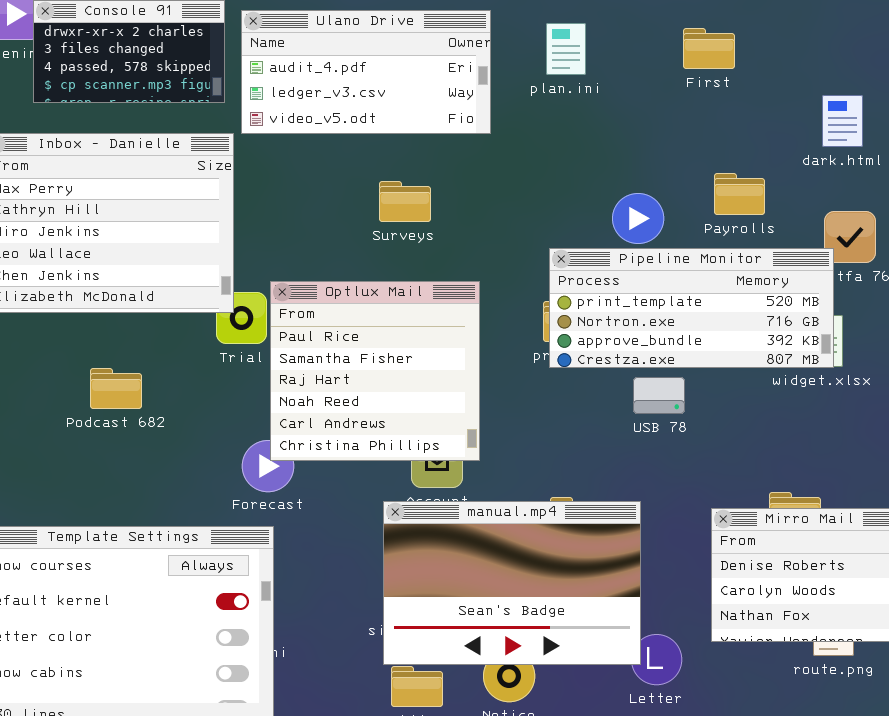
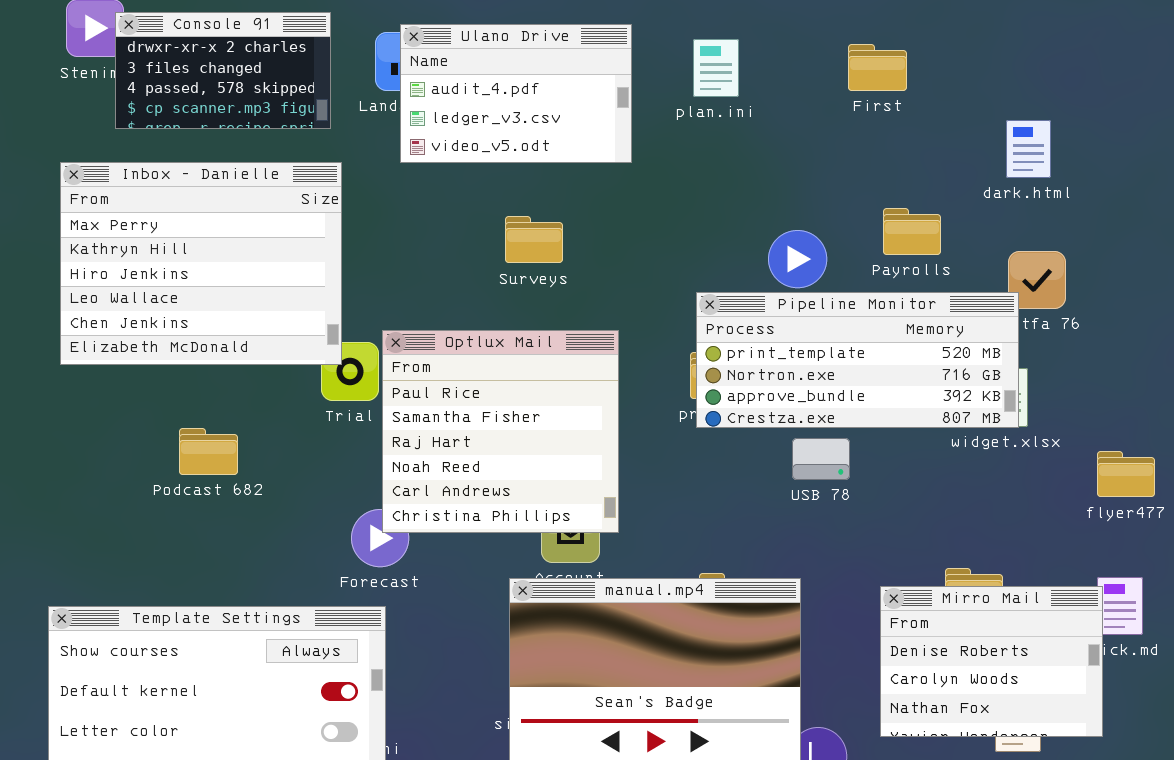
Ulano Drive: [241,10,491,134] -> [400,24,632,163], resized

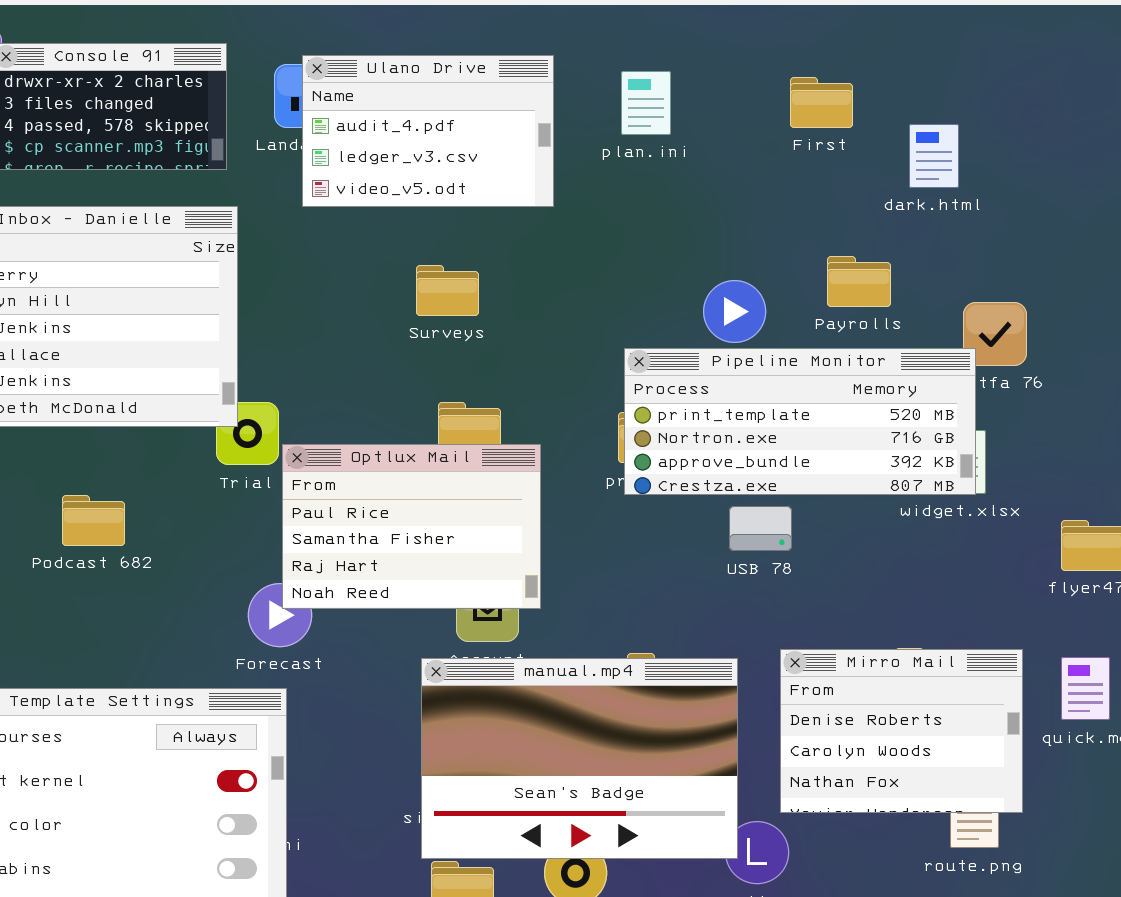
dark.html: [1006,120,1051,178] -> [909,124,959,188], moved
Optlux Mail: [382,330,619,533] -> [282,444,541,609], resized
Mirro Mail: [880,586,1103,737] -> [780,649,1023,813], moved

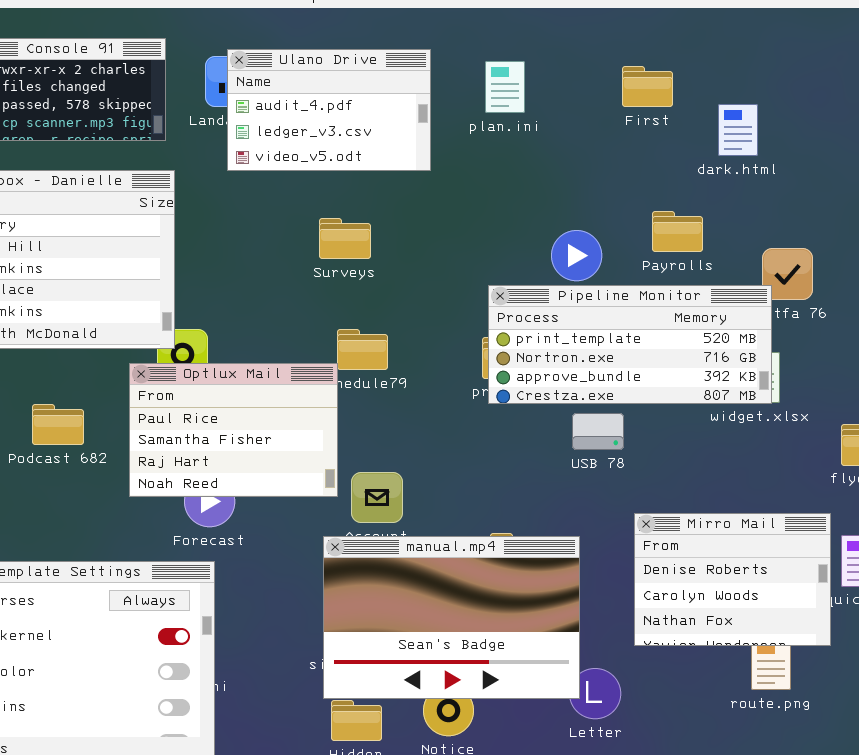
Optlux Mail: [282,444,541,609] -> [129,363,338,497], moved
Mirro Mail: [780,649,1023,813] -> [634,513,831,646], moved

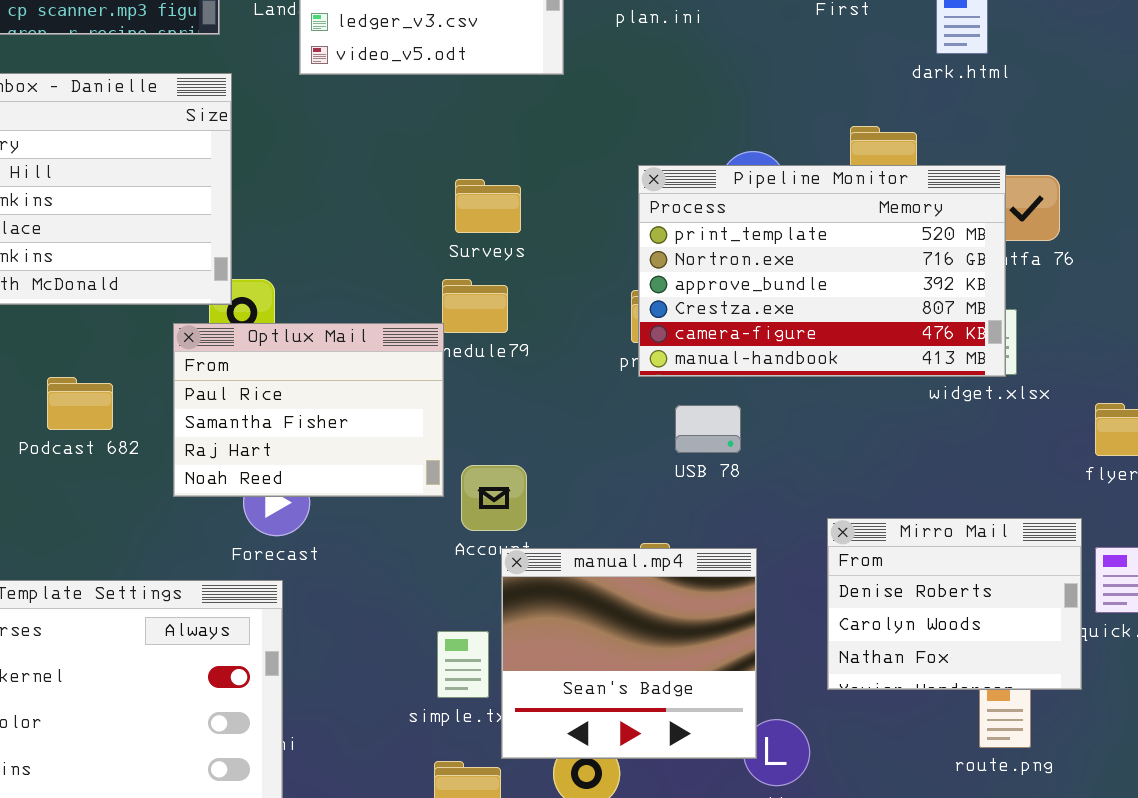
Surveys: [319,218,371,259] -> [455,179,521,233], moved
Pipeline Monitor: [488,285,772,404] -> [638,165,1006,377], resized
USB 78: [572,413,624,450] -> [675,405,741,453], moved
manual.mp4: [323,536,580,699] -> [501,548,757,759], resized

